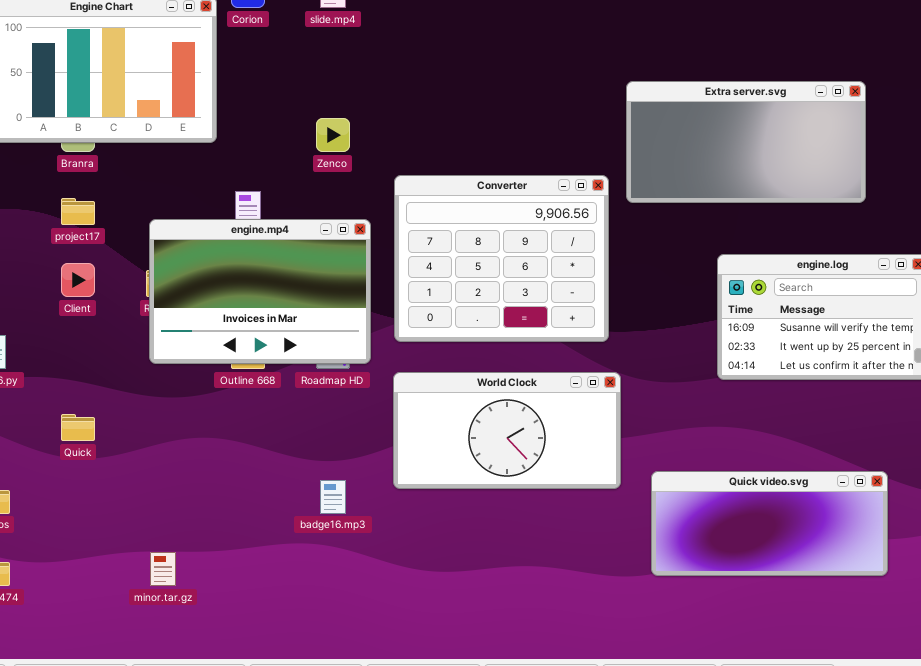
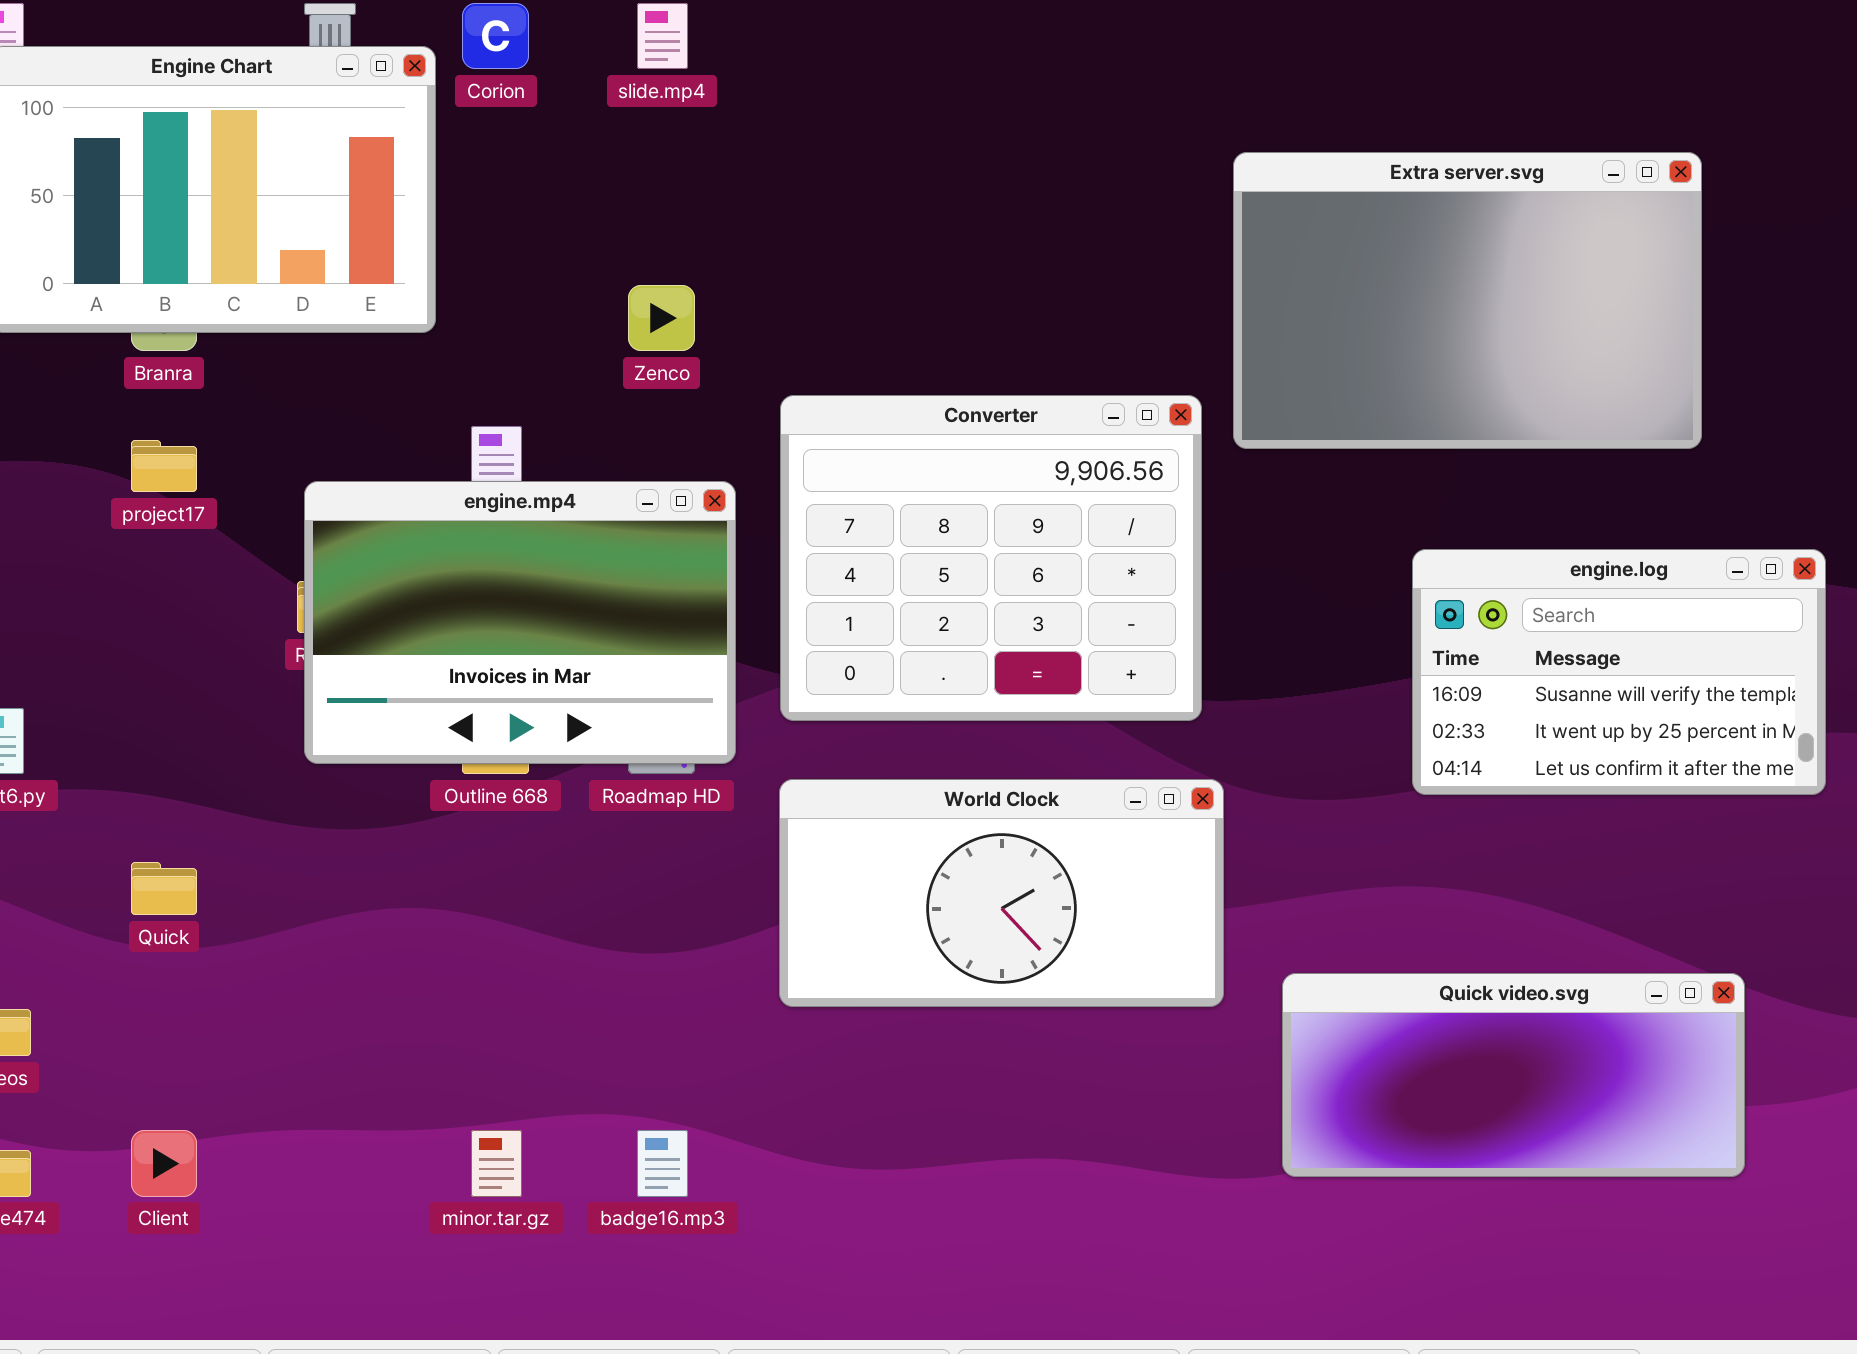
Extra server.svg: [626,81,866,203] -> [1233,152,1702,449], resized
Client: [61,263,95,297] -> [131,1130,197,1197], moved
badge16.mp3: [320,480,346,514] -> [637,1130,688,1197], moved
minor.tar.gz: [150,552,176,586] -> [471,1130,522,1197], moved

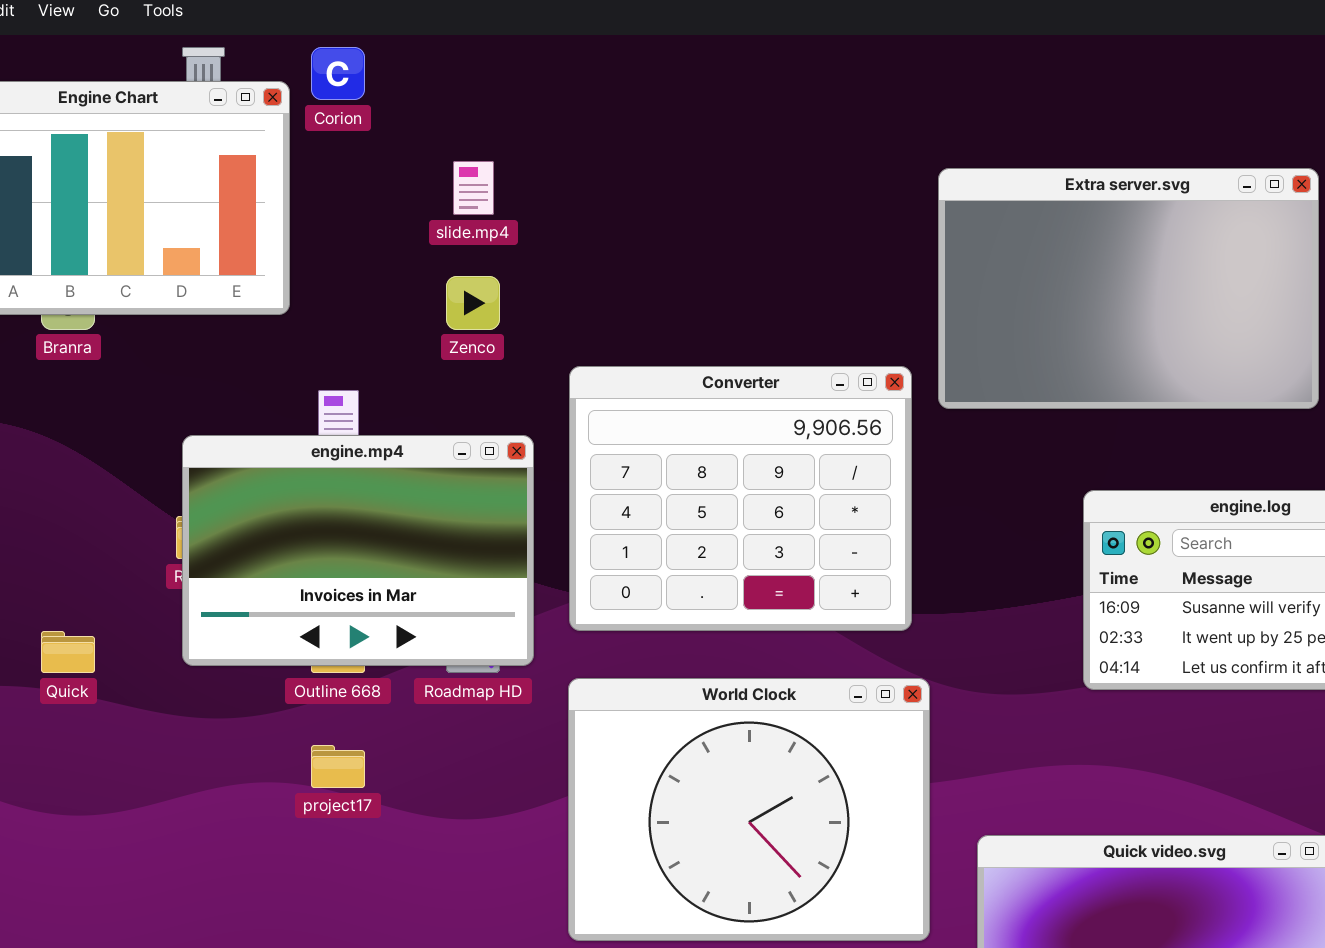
slide.mp4: [637,3,688,69] -> [453,161,494,215], moved
project17: [131,440,197,492] -> [311,745,365,788], moved
World Clock: [779,779,1224,1007] -> [568,678,930,941], resized
Quick: [131,862,197,915] -> [41,631,95,673], moved

